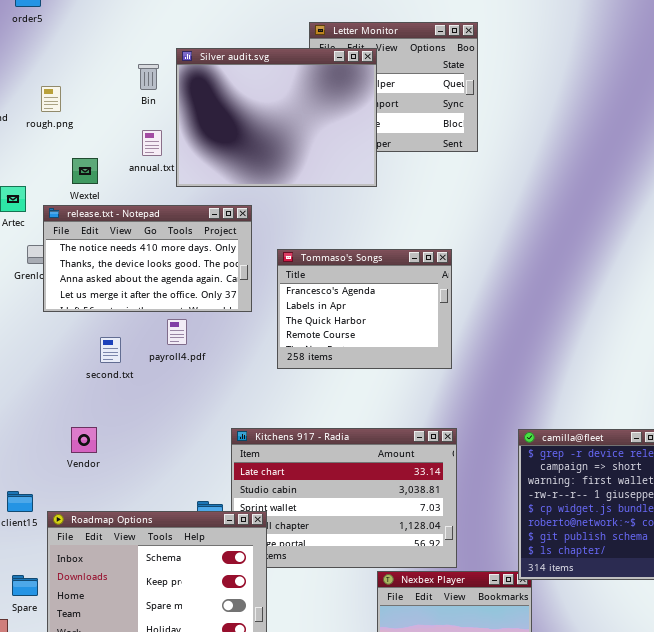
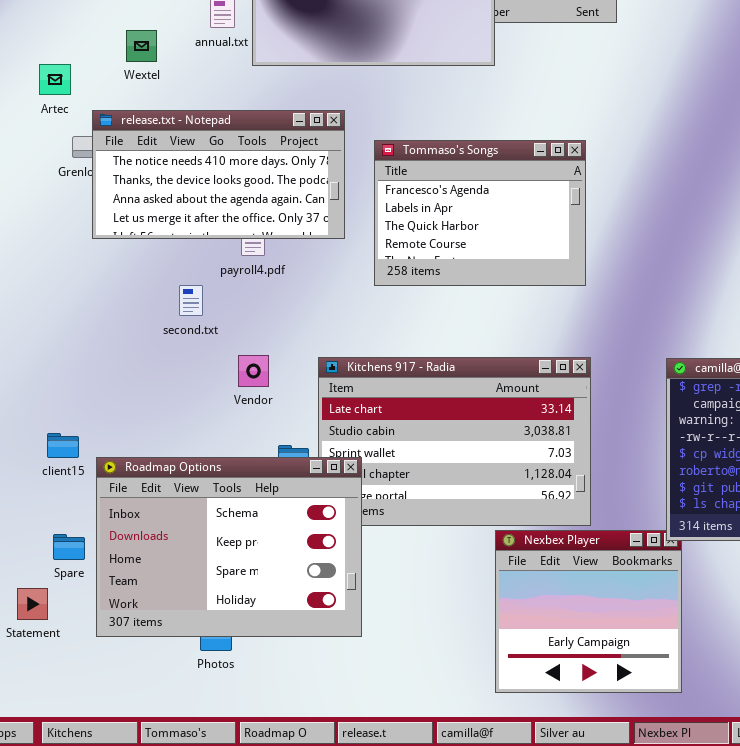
release.txt - Notepad: [43,205,252,312] -> [92,110,345,239], moved
second.txt: [100,337,121,363] -> [179,285,203,316], moved
Vendor: [71,427,97,453] -> [238,355,269,387], moved

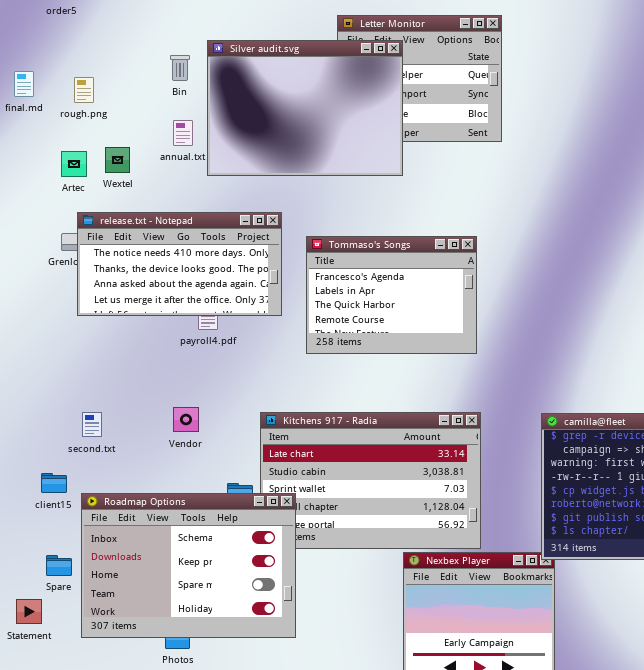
Artec: [39,64,71,95] -> [61,151,87,177], moved
second.txt: [179,285,203,316] -> [82,412,102,437], moved
Vendor: [238,355,269,387] -> [173,407,199,432], moved

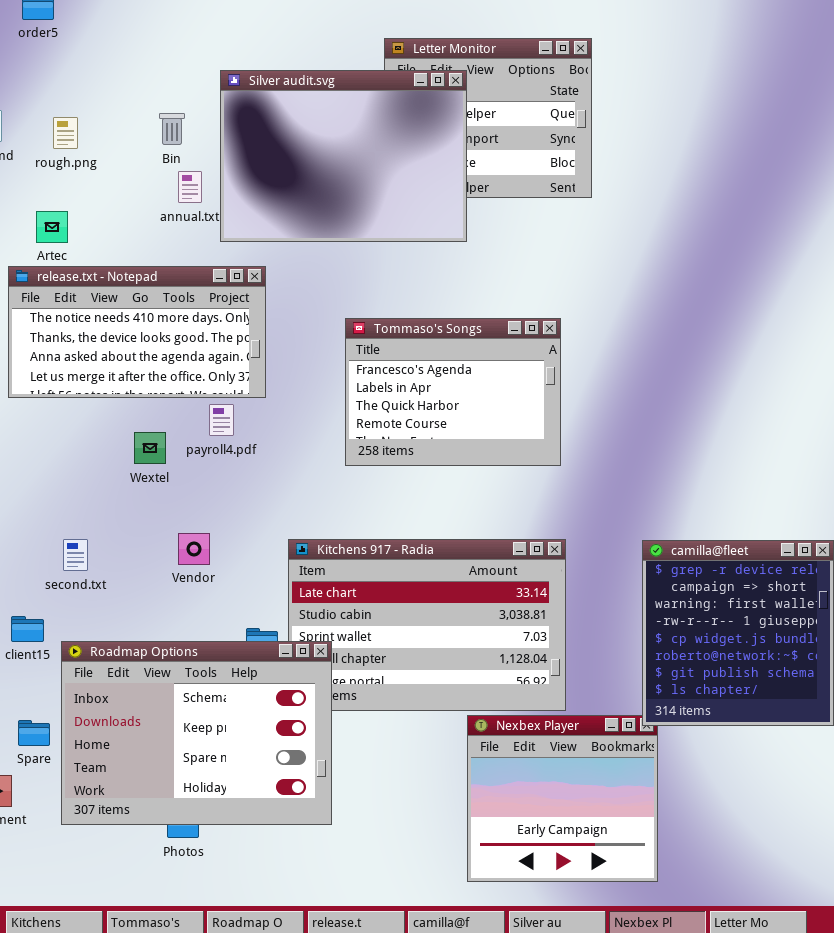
Bin: [170,55,190,81] -> [159,113,185,145], moved
Wextel: [105,147,130,173] -> [134,432,166,464], moved
release.txt - Notepad: [77,212,282,316] -> [8,266,266,398], moved

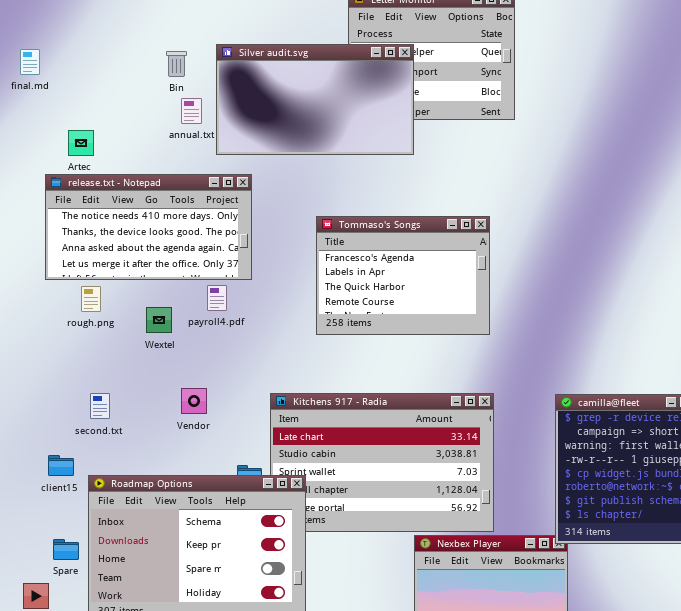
Silver audit.svg: [220,70,467,242] -> [216,44,414,155], resized
rough.png: [53,117,78,149] -> [81,286,101,312], moved

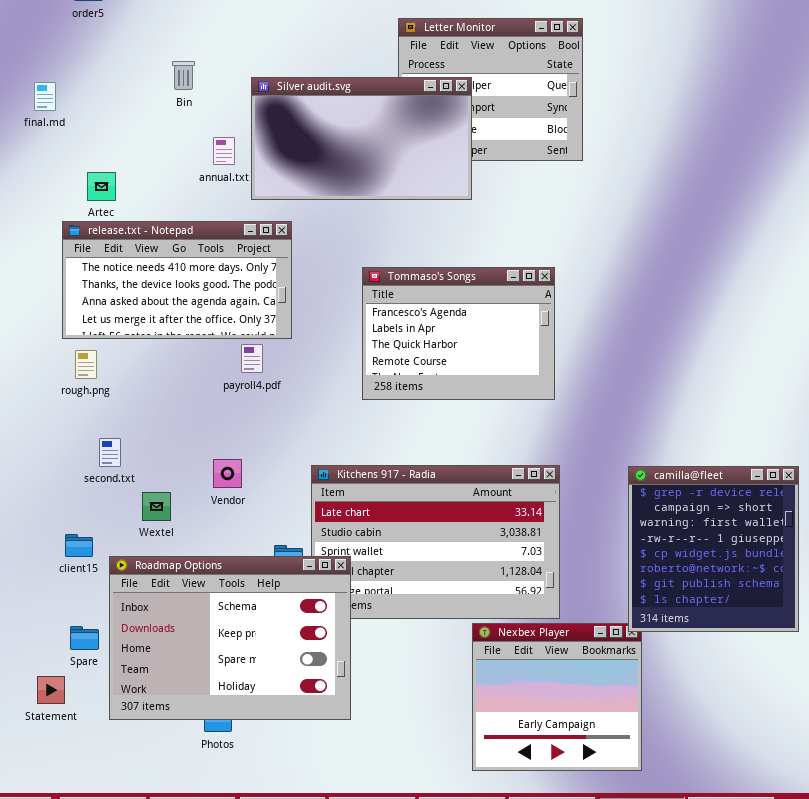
Bin: [166,51,187,77] -> [172,61,195,90], moved
rough.png: [81,286,101,312] -> [75,350,97,379], moved
Wextel: [146,307,172,333] -> [142,492,171,521], moved
second.txt: [90,393,110,419] -> [99,438,121,467], moved

